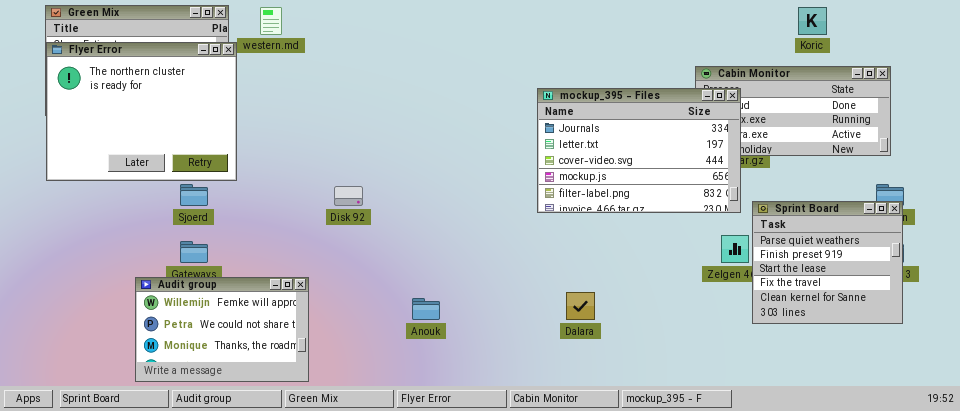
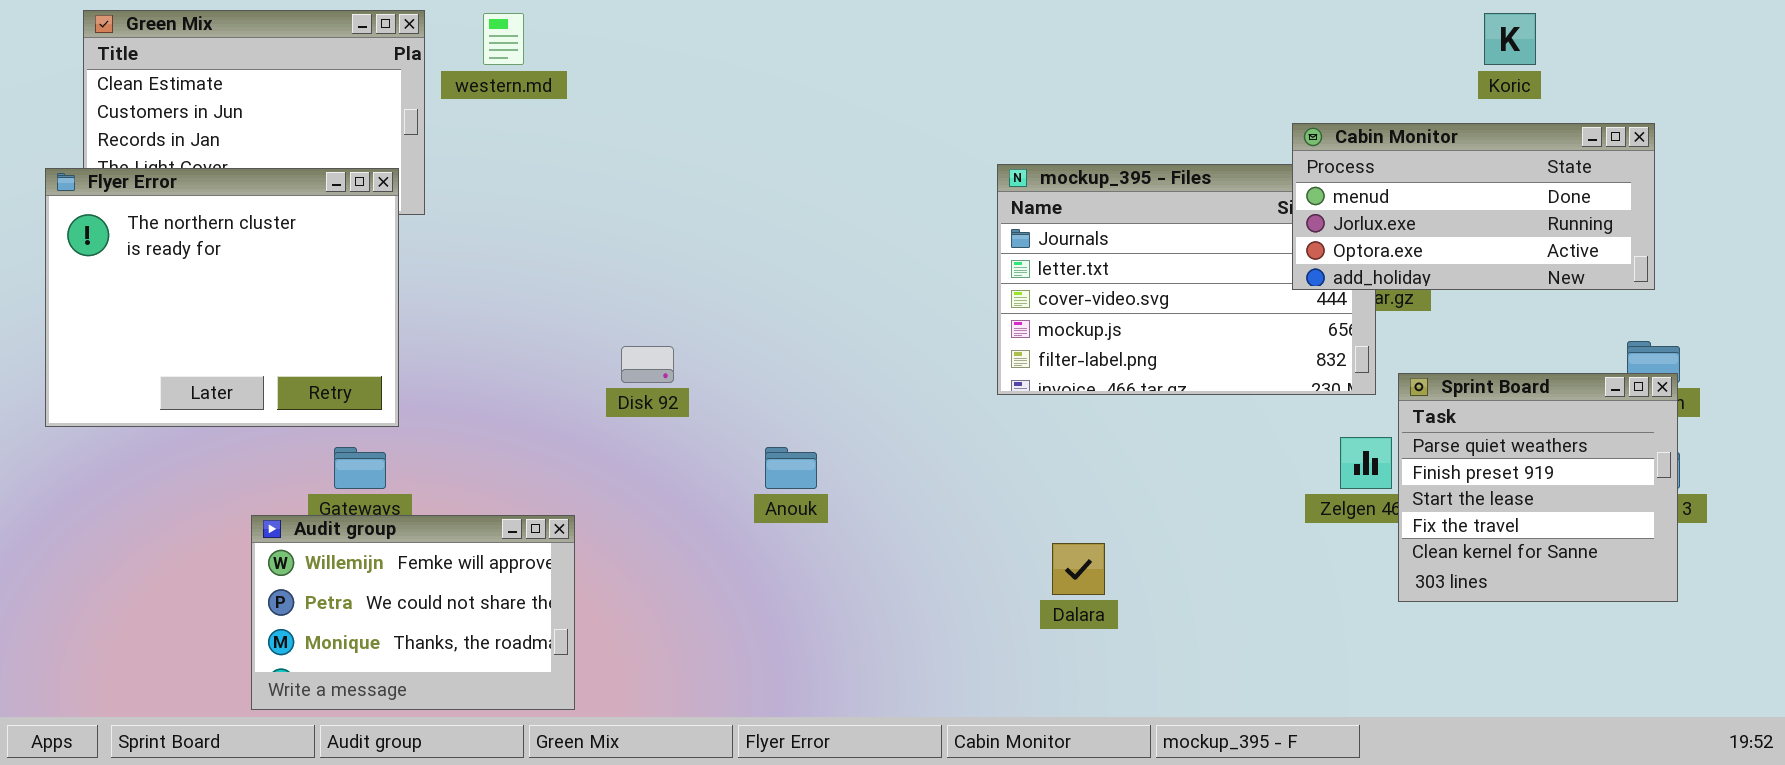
Flyer Error: [46,42,237,181] -> [45,168,399,427], moved
Cabin Monitor: [695,66,891,156] -> [1292,123,1655,290], raised
Anouk: [412,298,440,320] -> [765,447,817,489], moved

